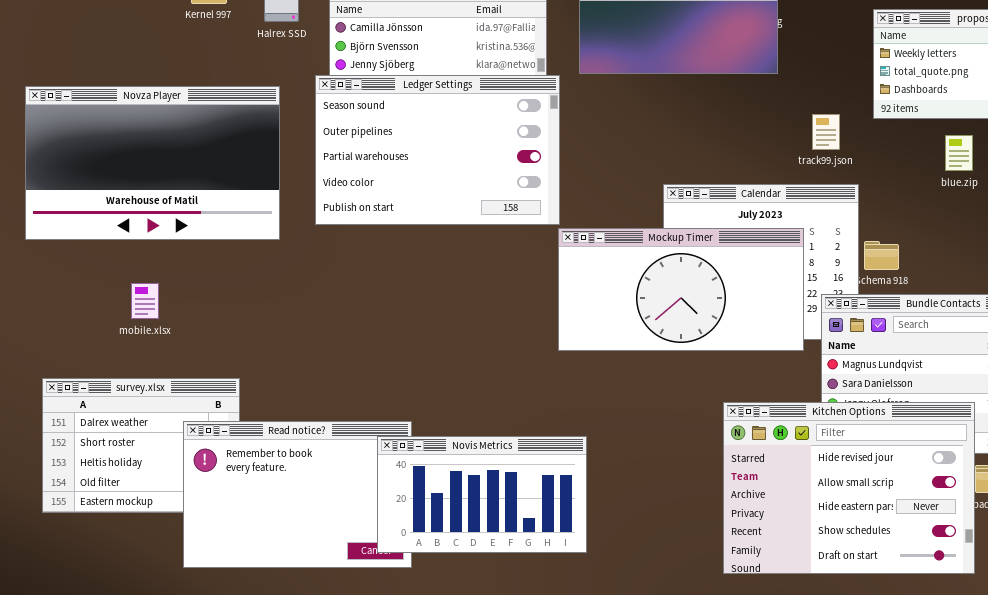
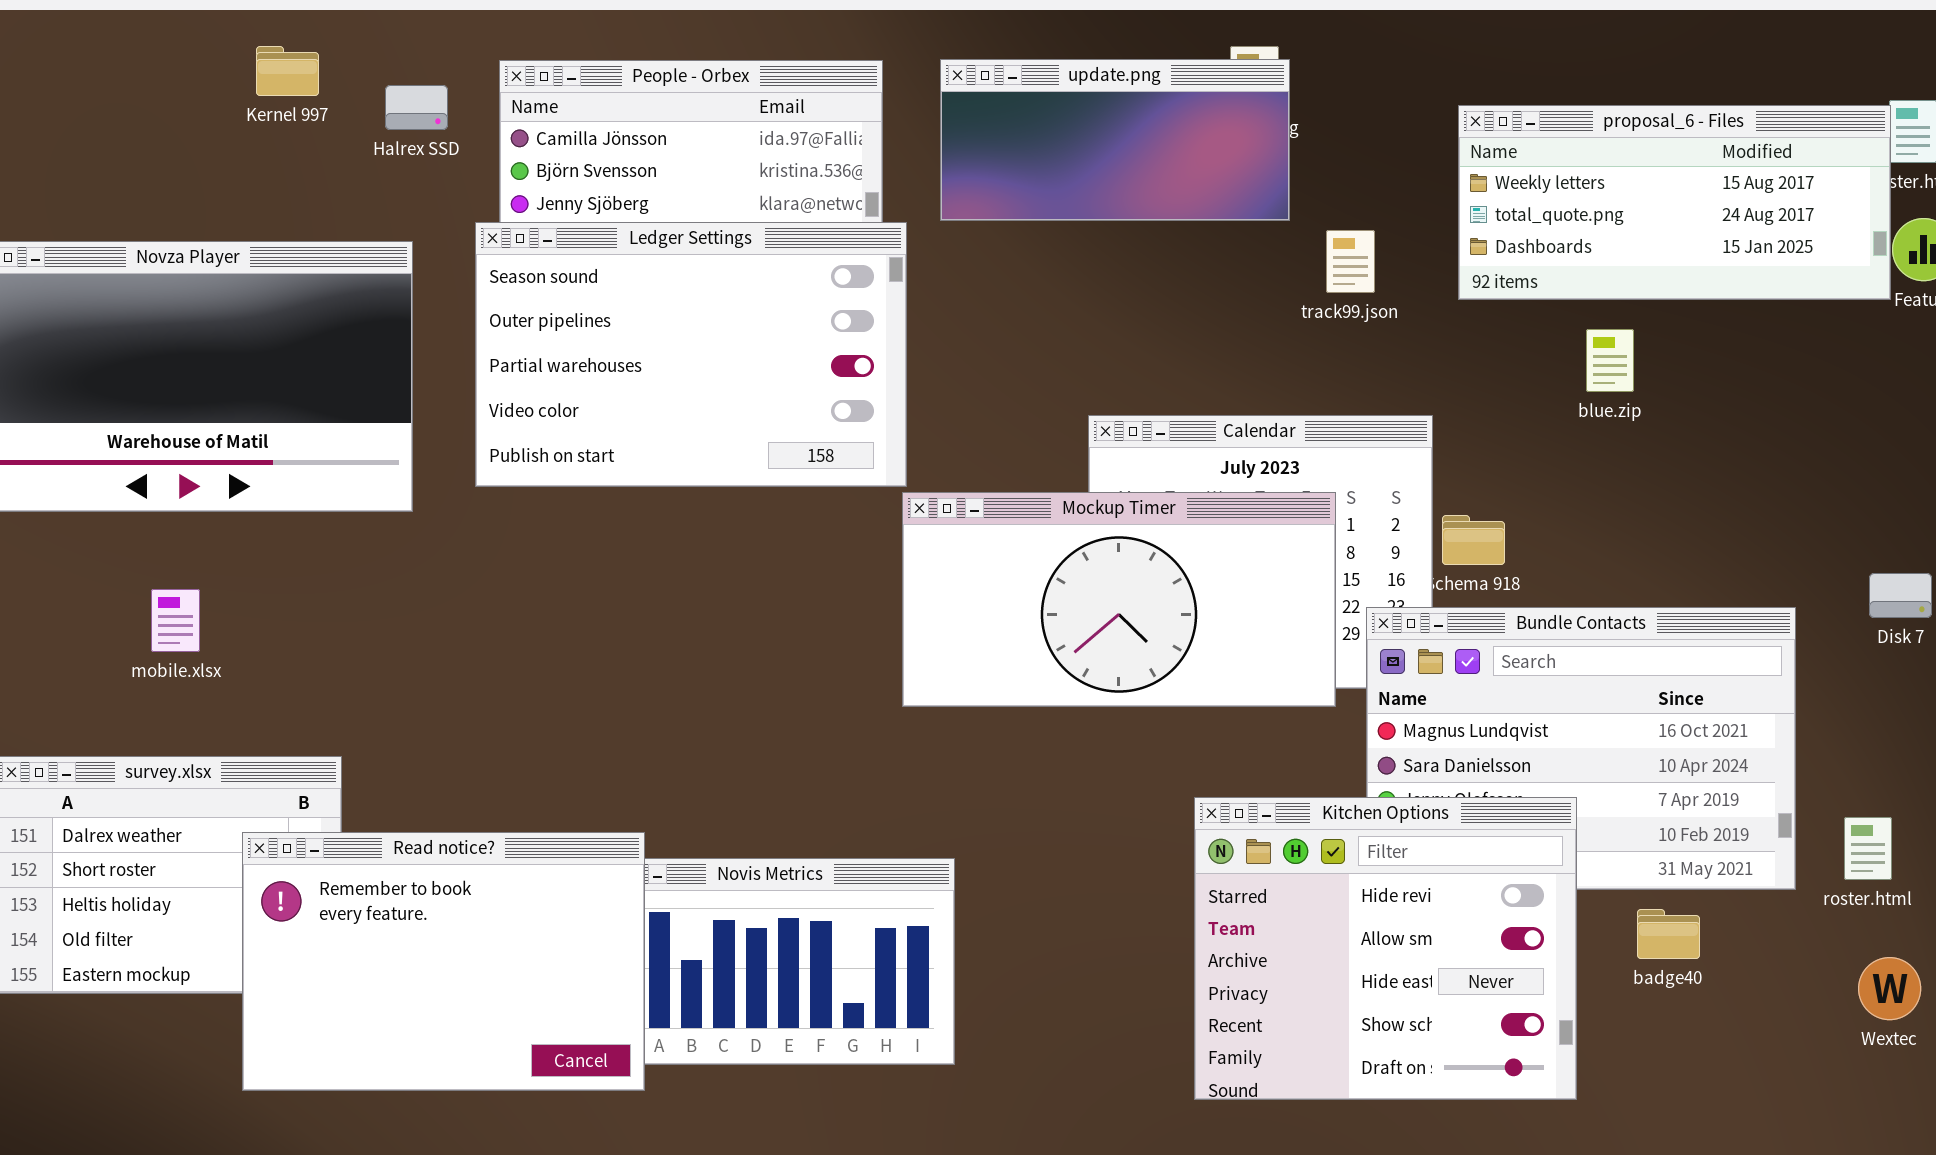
track99.json: [812,114,840,150] -> [1326,230,1375,293], moved
Kitchen Options: [723,402,975,574] -> [1194,797,1577,1100], resized
Read notice?: [183,421,412,568] -> [242,832,645,1091], raised

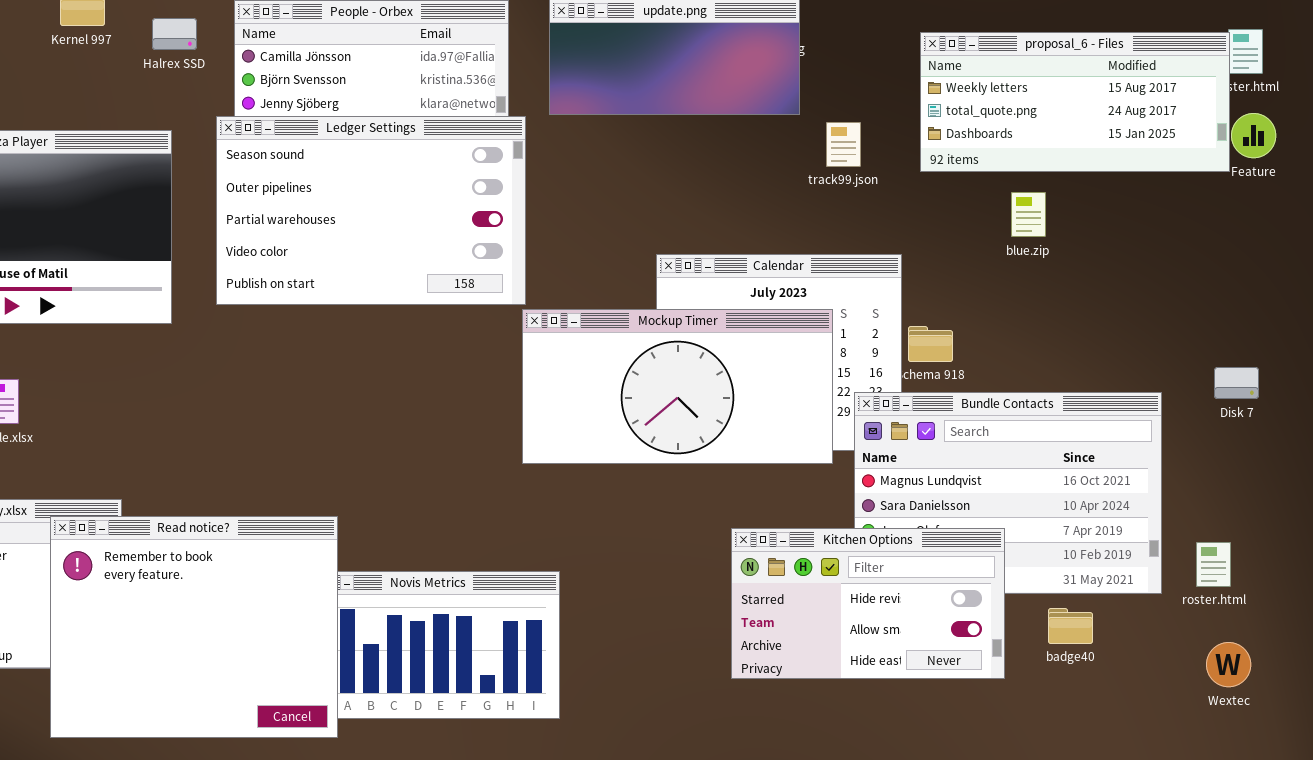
Kitchen Options: [1194,797,1577,1100] -> [731,528,1005,679], resized
Read notice?: [242,832,645,1091] -> [50,516,338,738], resized

